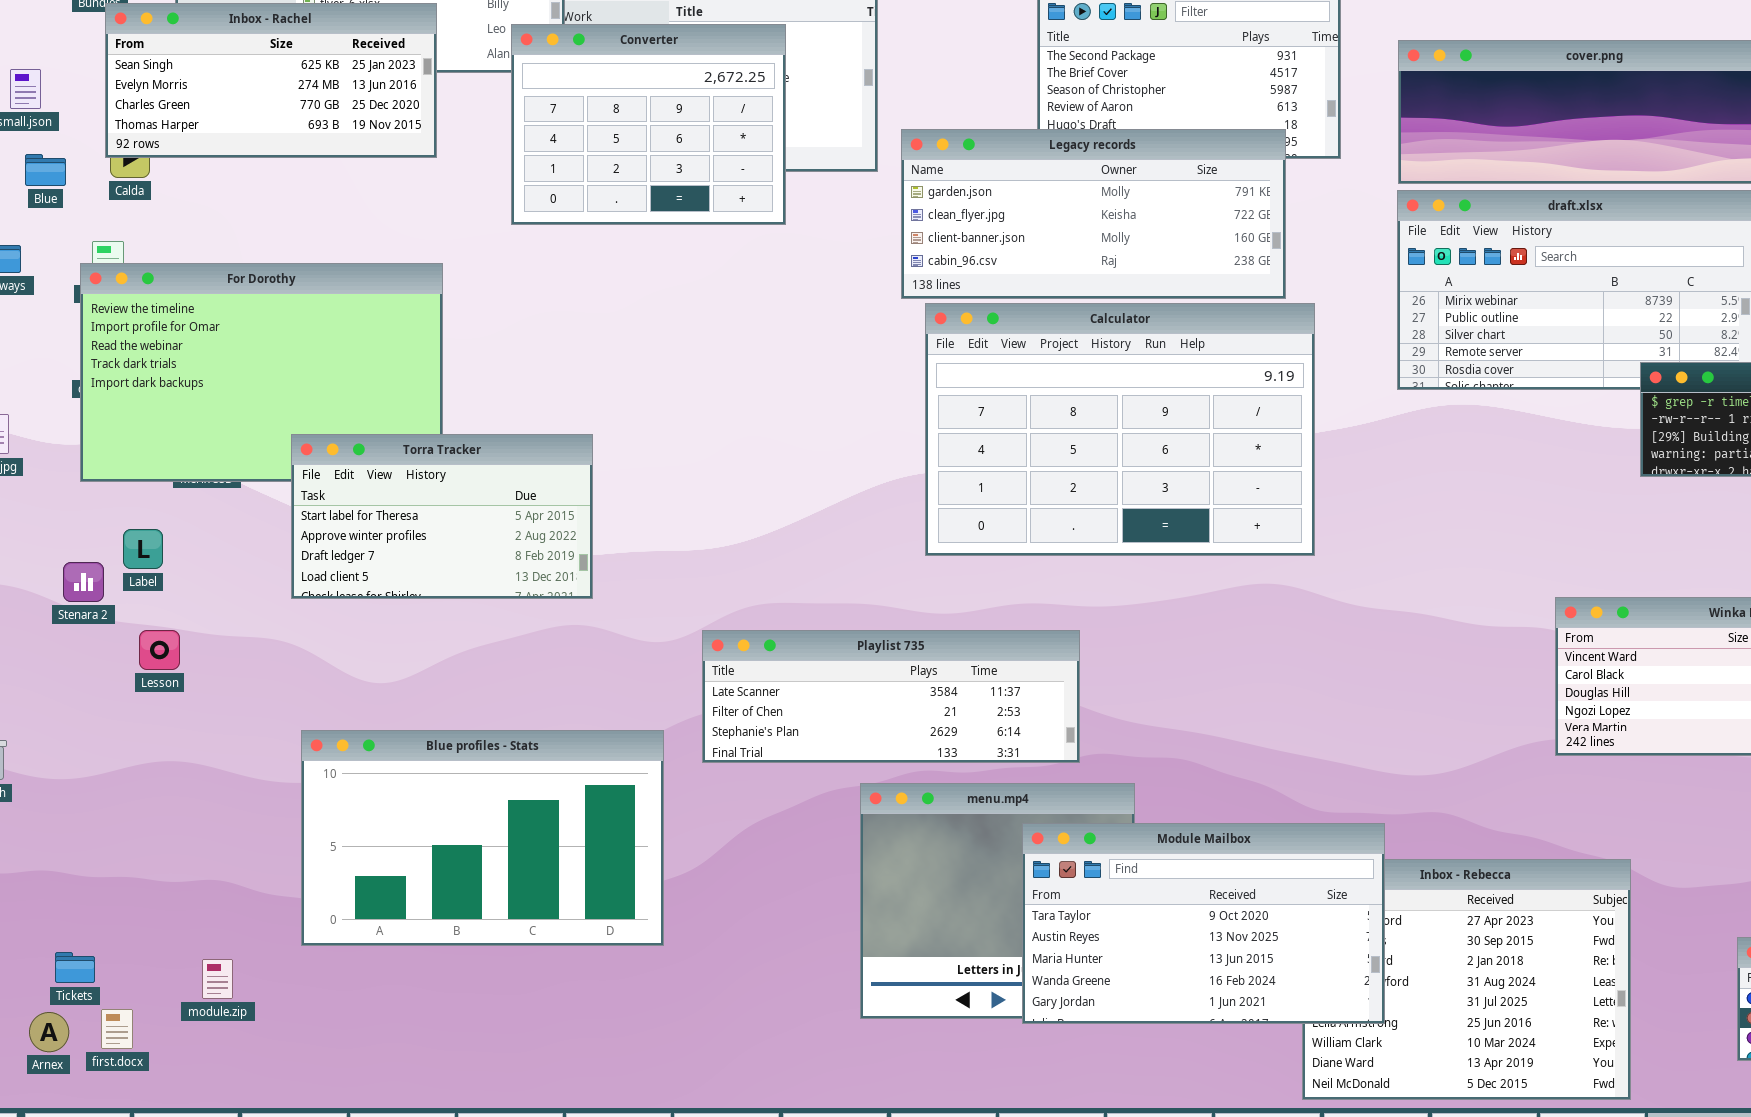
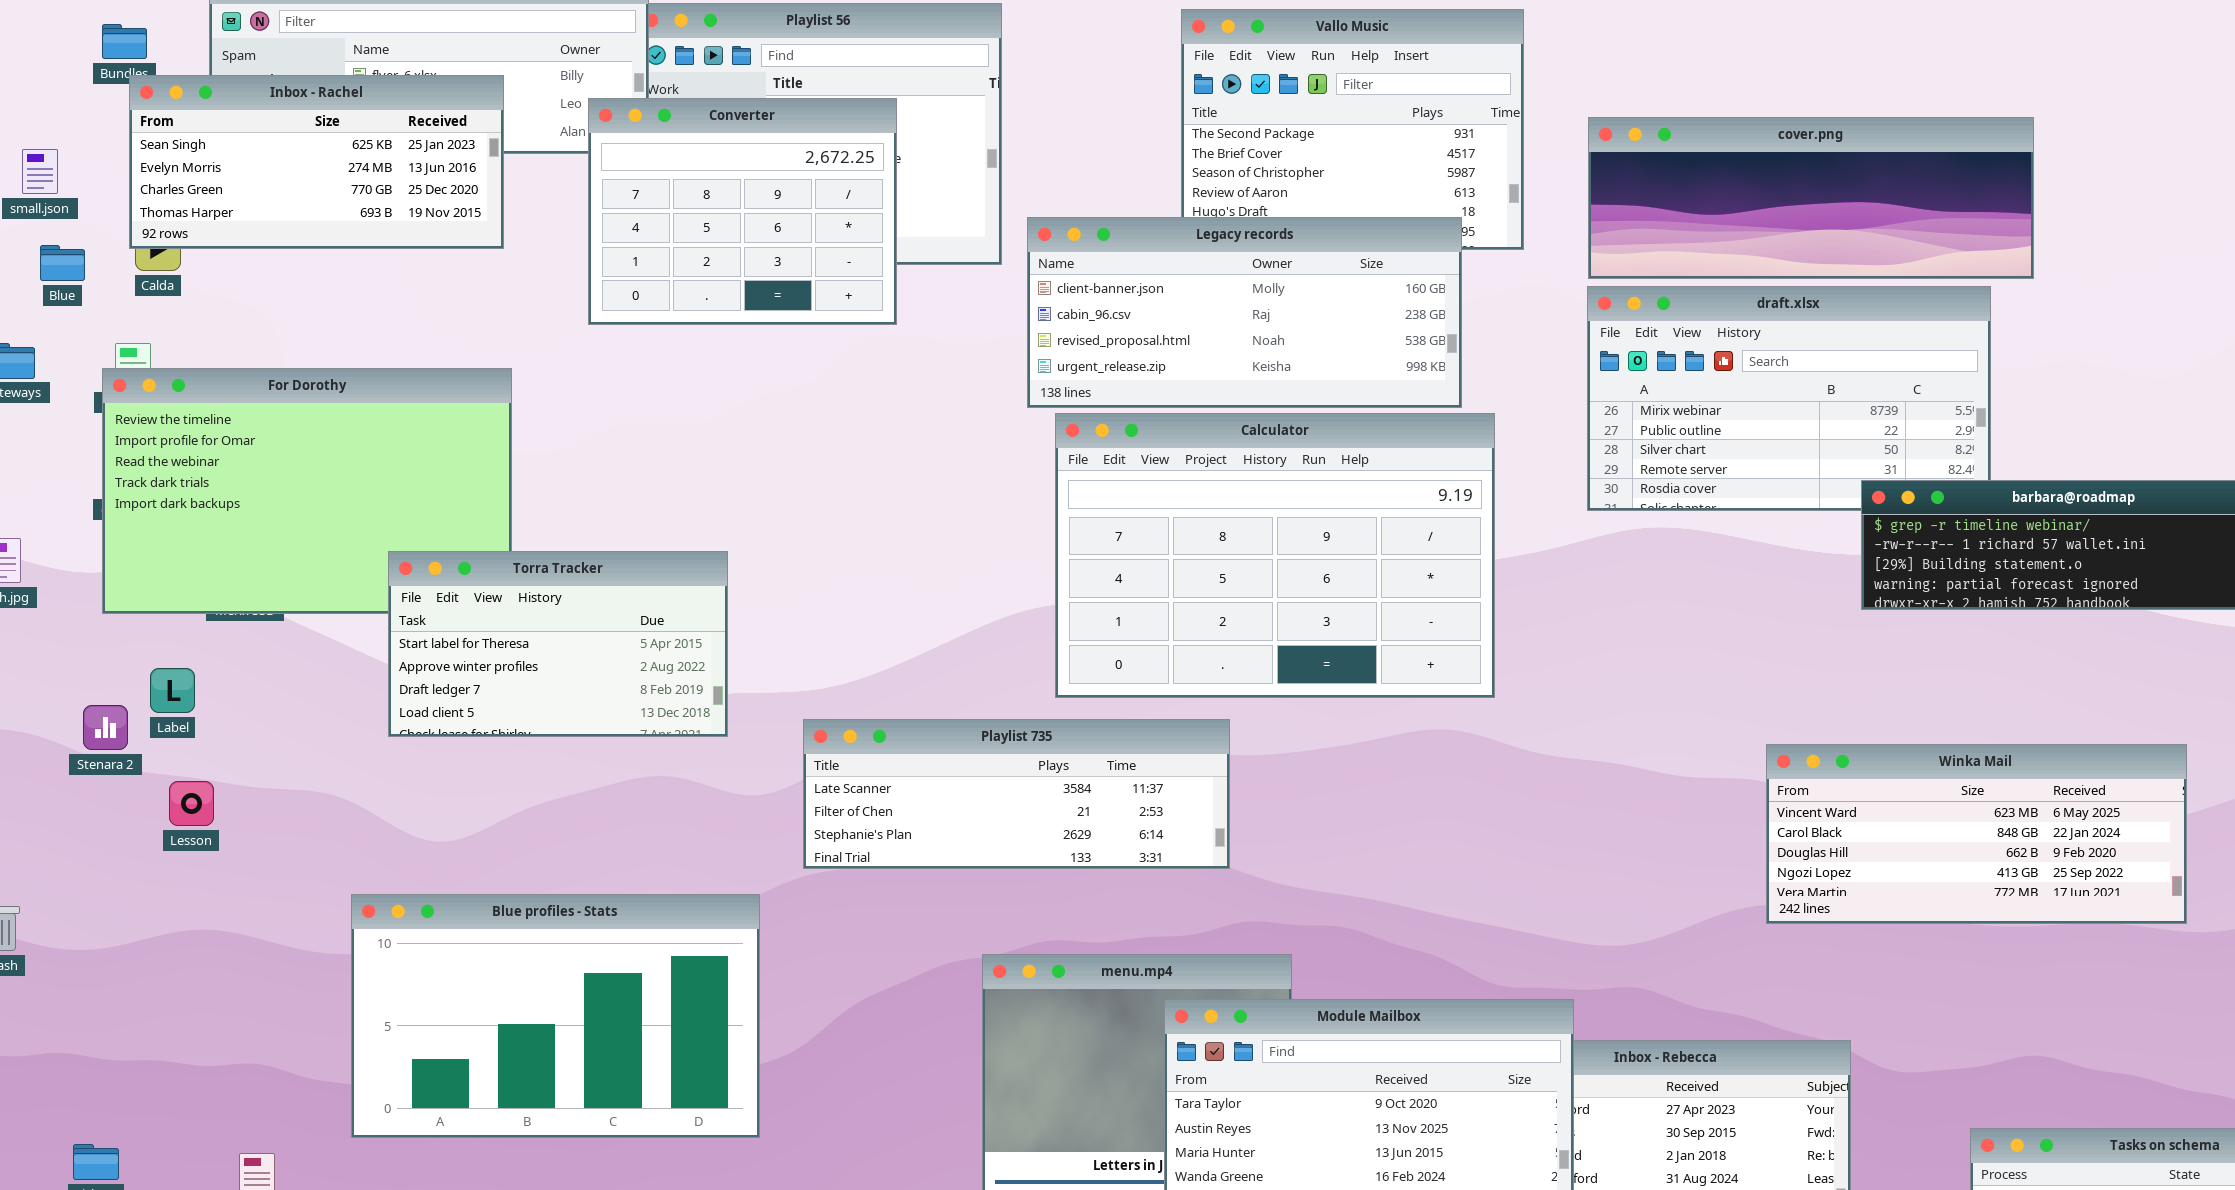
Legacy records: [901,129,1286,299] -> [1027,217,1462,408], scrolled down 2 rows
Torra Tracker: [291,434,593,599] -> [388,551,728,737], moved
Playlist 735: [702,630,1080,763] -> [803,719,1230,869], moved

